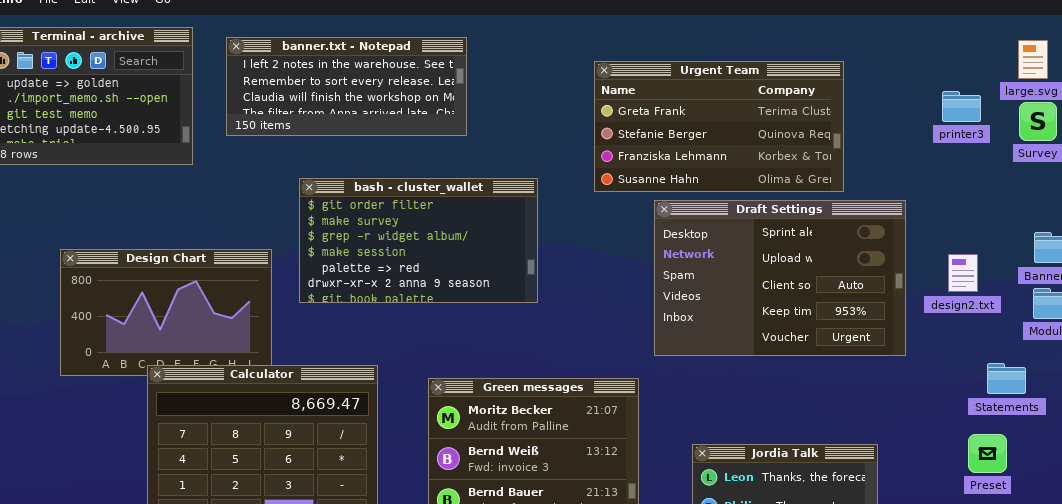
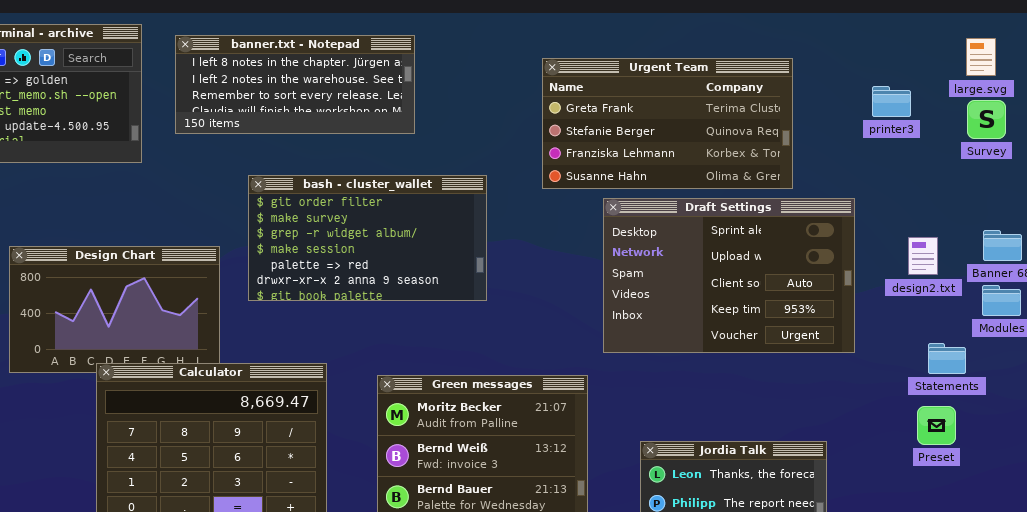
banner.txt - Notepad: [226,37,467,136] -> [175,35,415,134], scrolled up 1 row
printer3: [942,91,981,122] -> [872,86,911,117], moved
design2.txt: [948,254,978,292] -> [908,237,938,275], moved
Statements: [987,363,1026,394] -> [928,343,966,374], moved
Preset: [968,434,1007,473] -> [917,406,956,445], moved

